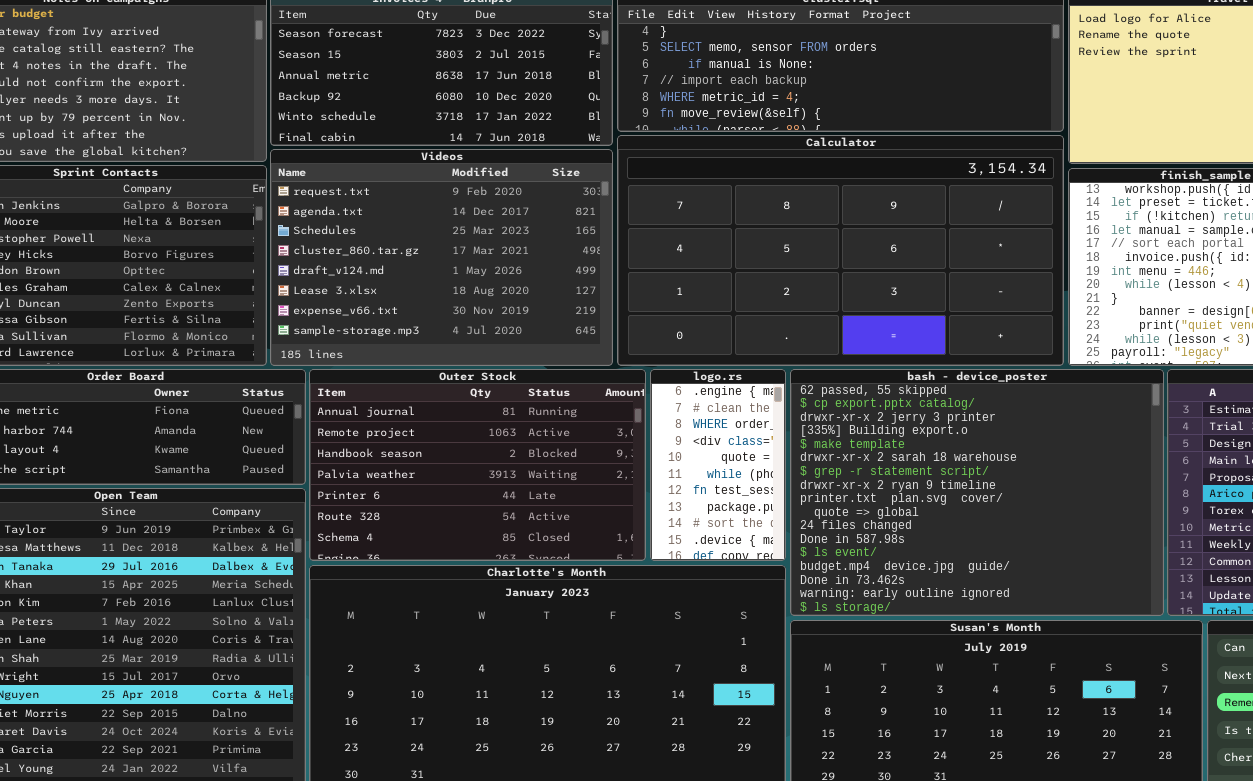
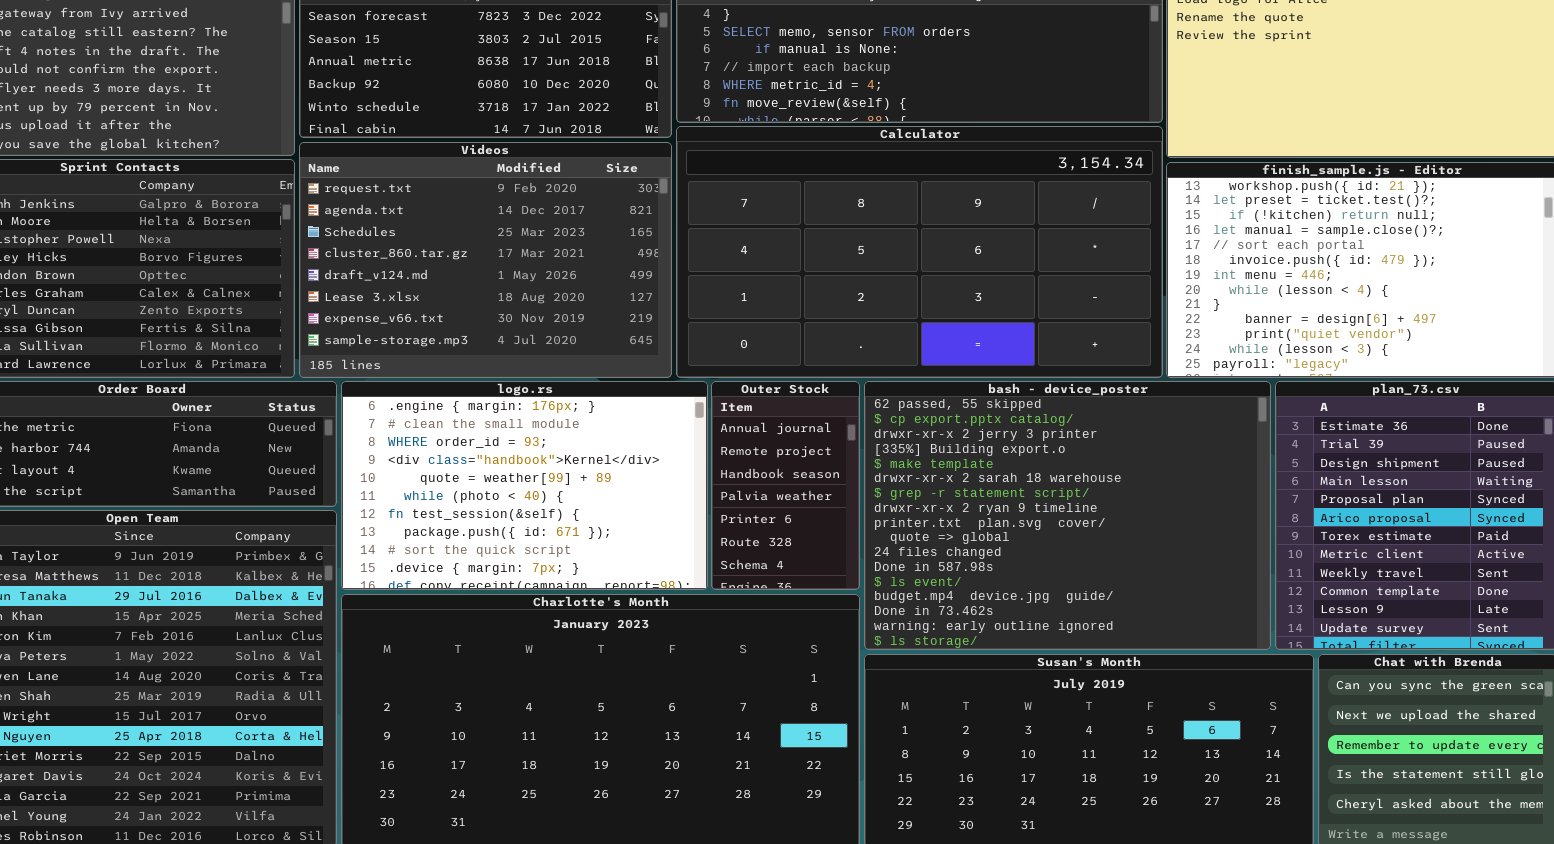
Outer Stock: [309,369,646,561] -> [711,381,860,590], moved, resized
logo.rs: [650,369,786,561] -> [341,381,708,590], moved, resized

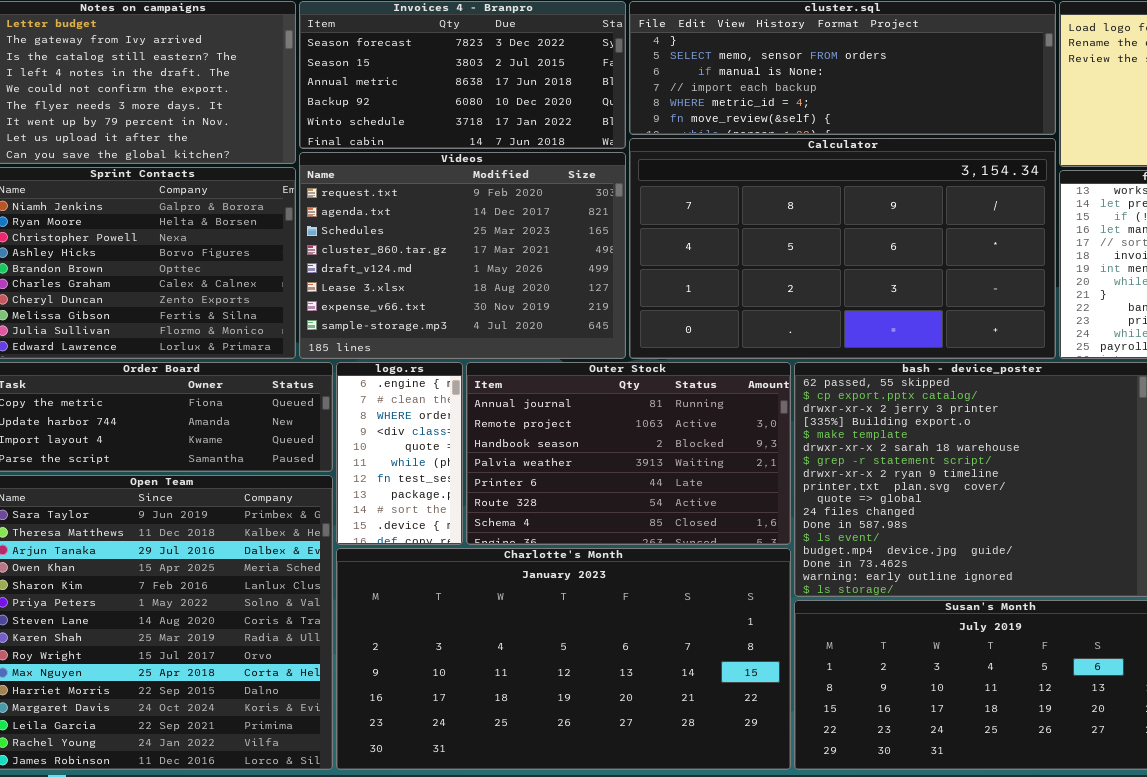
logo.rs: [341,381,708,590] -> [336,362,463,545], resized
Outer Stock: [711,381,860,590] -> [466,362,791,545], resized

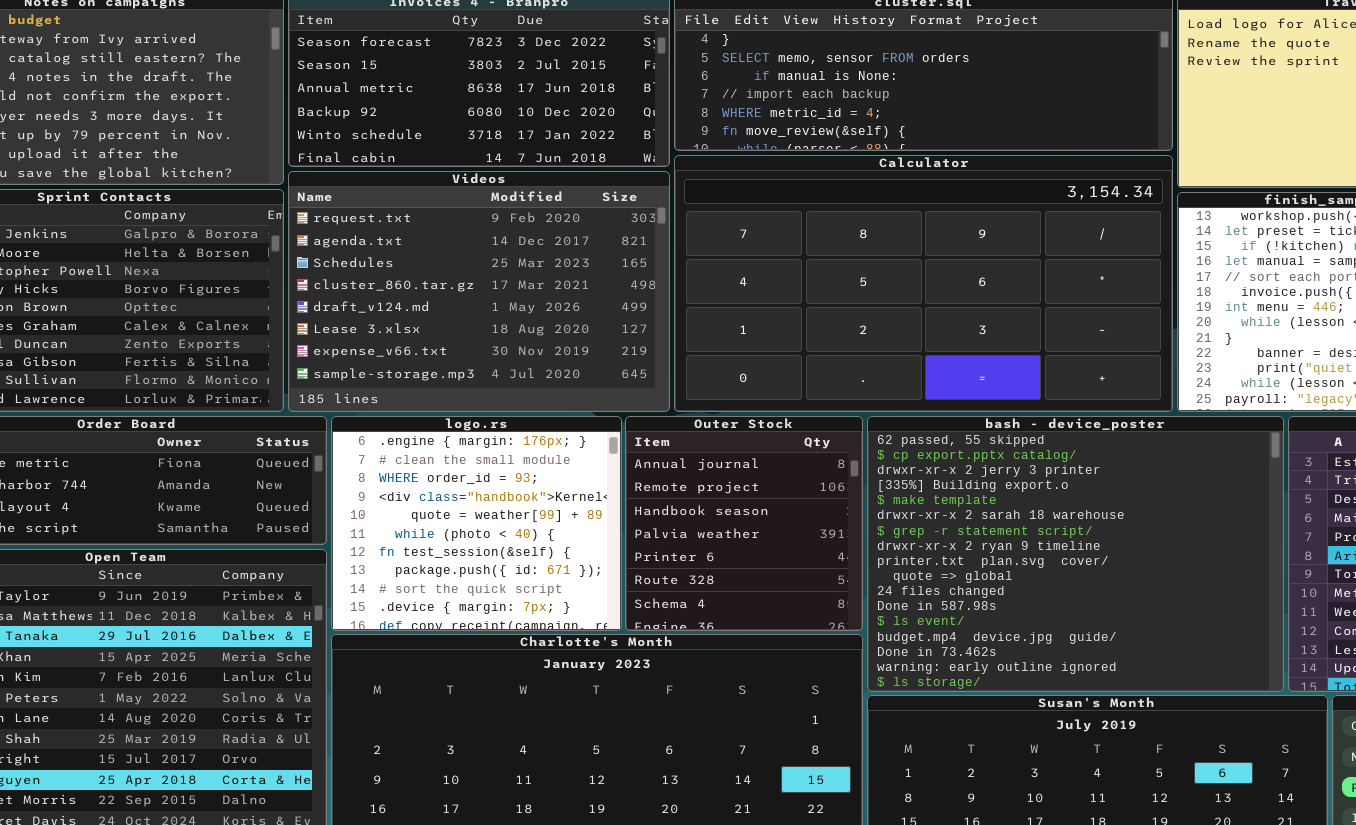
logo.rs: [336,362,463,545] -> [331,416,622,631], resized
Outer Stock: [466,362,791,545] -> [625,416,863,631], resized

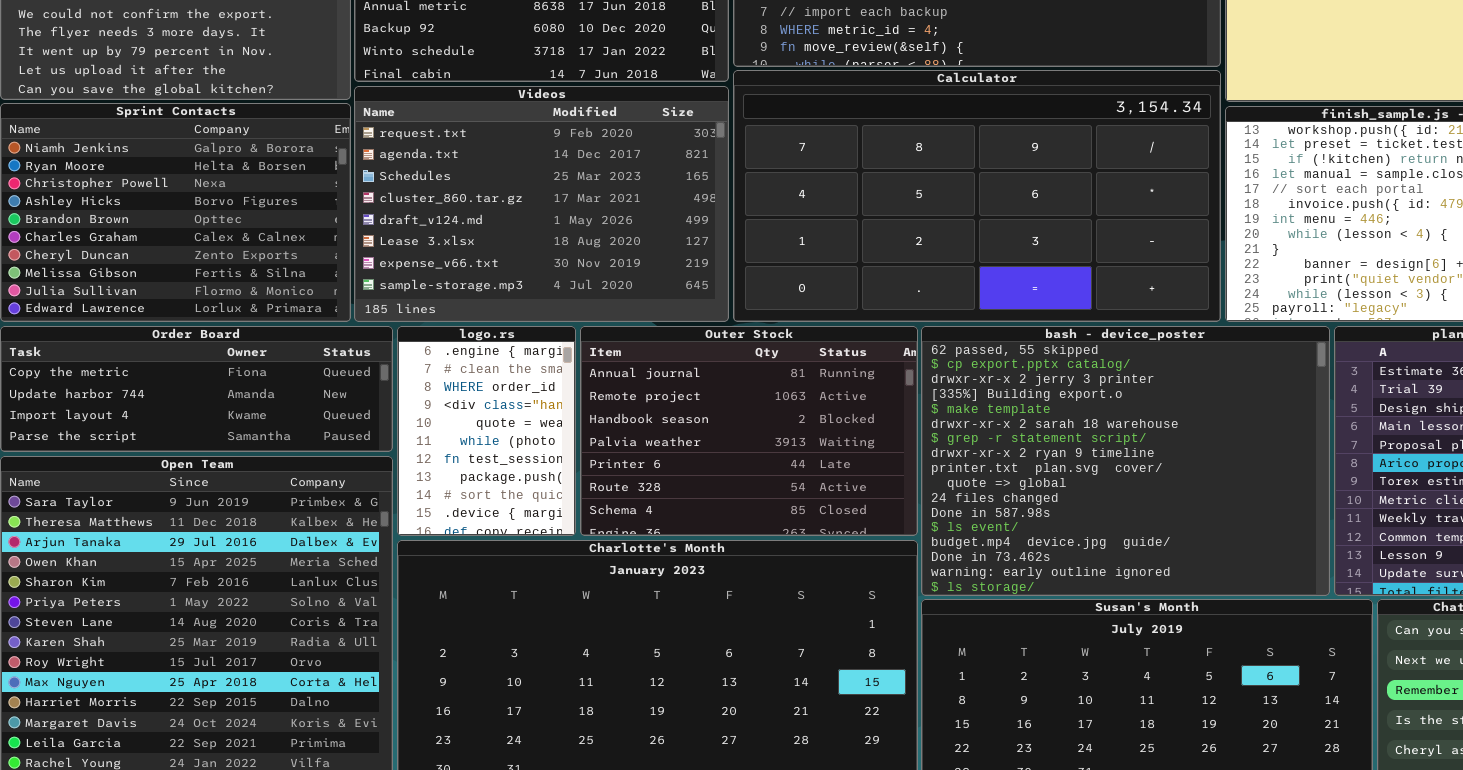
logo.rs: [331,416,622,631] -> [397,326,576,536], resized
Outer Stock: [625,416,863,631] -> [580,326,918,536], resized

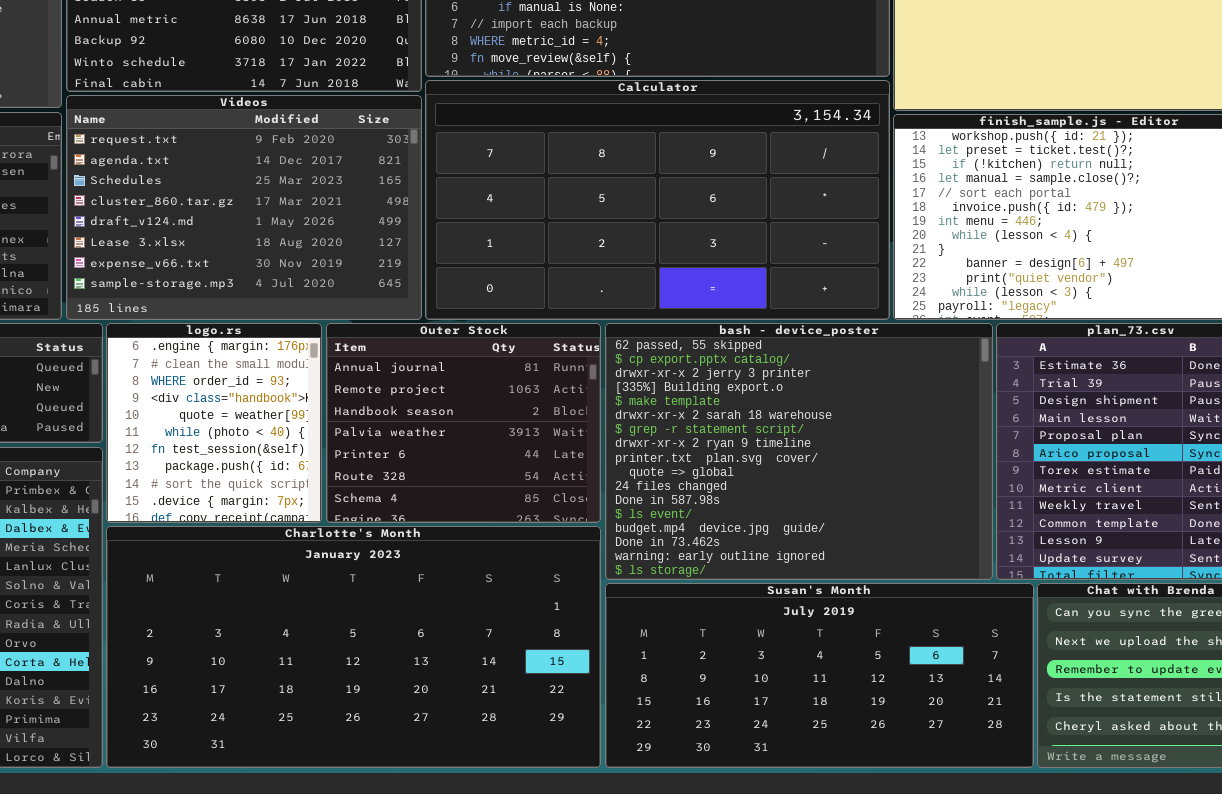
logo.rs: [397,326,576,536] -> [106,323,322,523], resized
Outer Stock: [580,326,918,536] -> [326,323,601,523], resized

